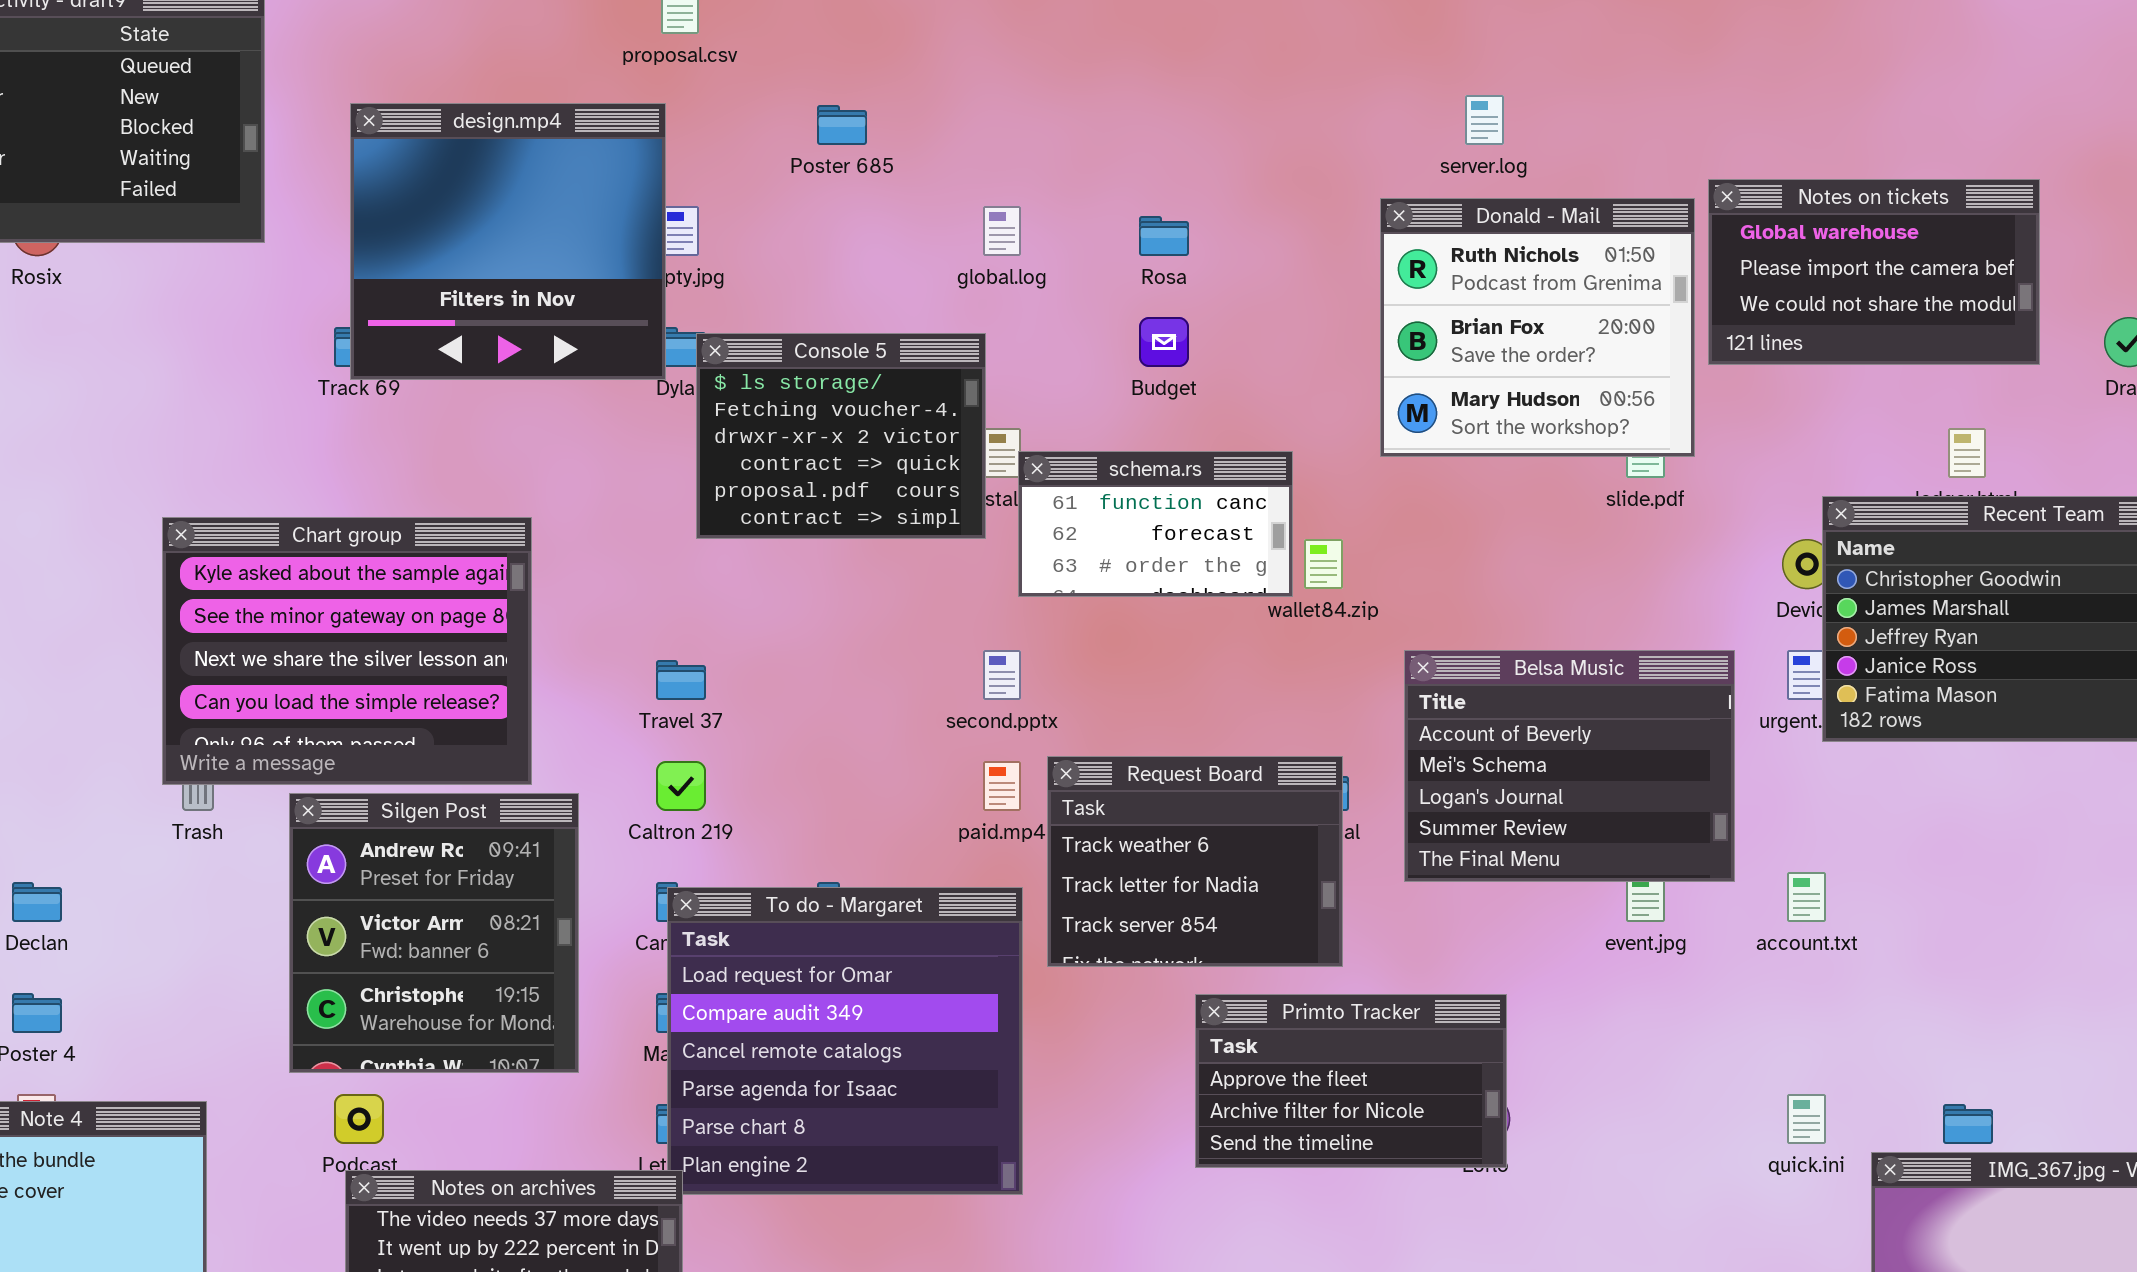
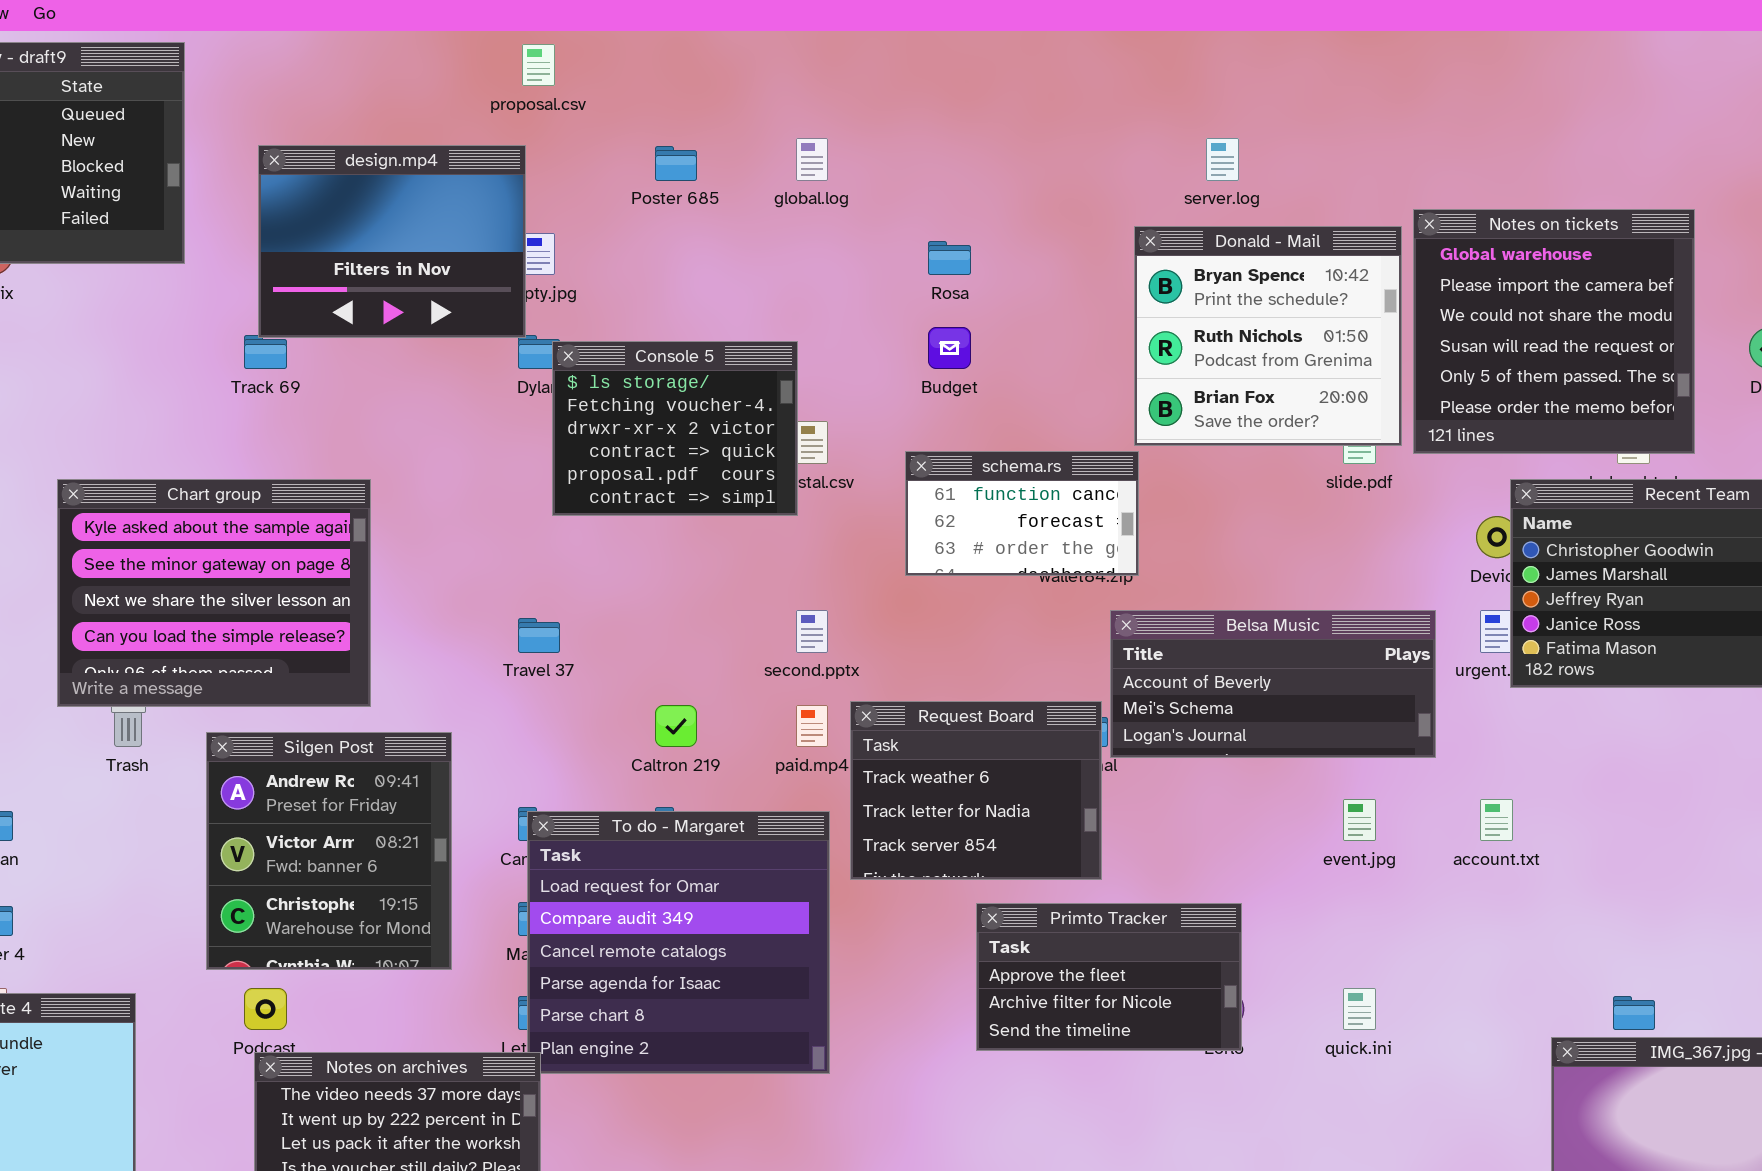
design.mp4: [350,103,666,380] -> [258,145,526,338], resized
Notes on tickets: [1708,179,2040,365] -> [1413,209,1695,454], resized
Donald - Mail: [1380,198,1695,457] -> [1134,226,1402,446], scrolled up 1 row
global.log: [983,206,1021,256] -> [796,138,828,181], moved
schema.rs: [1018,451,1293,597] -> [905,451,1139,576], moved
Chart group: [162,517,532,785] -> [57,479,371,707], moved
Belsa Music: [1404,650,1735,882] -> [1110,610,1436,758], resized
Caltron 219: [656,761,706,811] -> [655,705,697,747], moved
quick.ini: [1787,1094,1826,1144] -> [1343,988,1376,1030], moved

